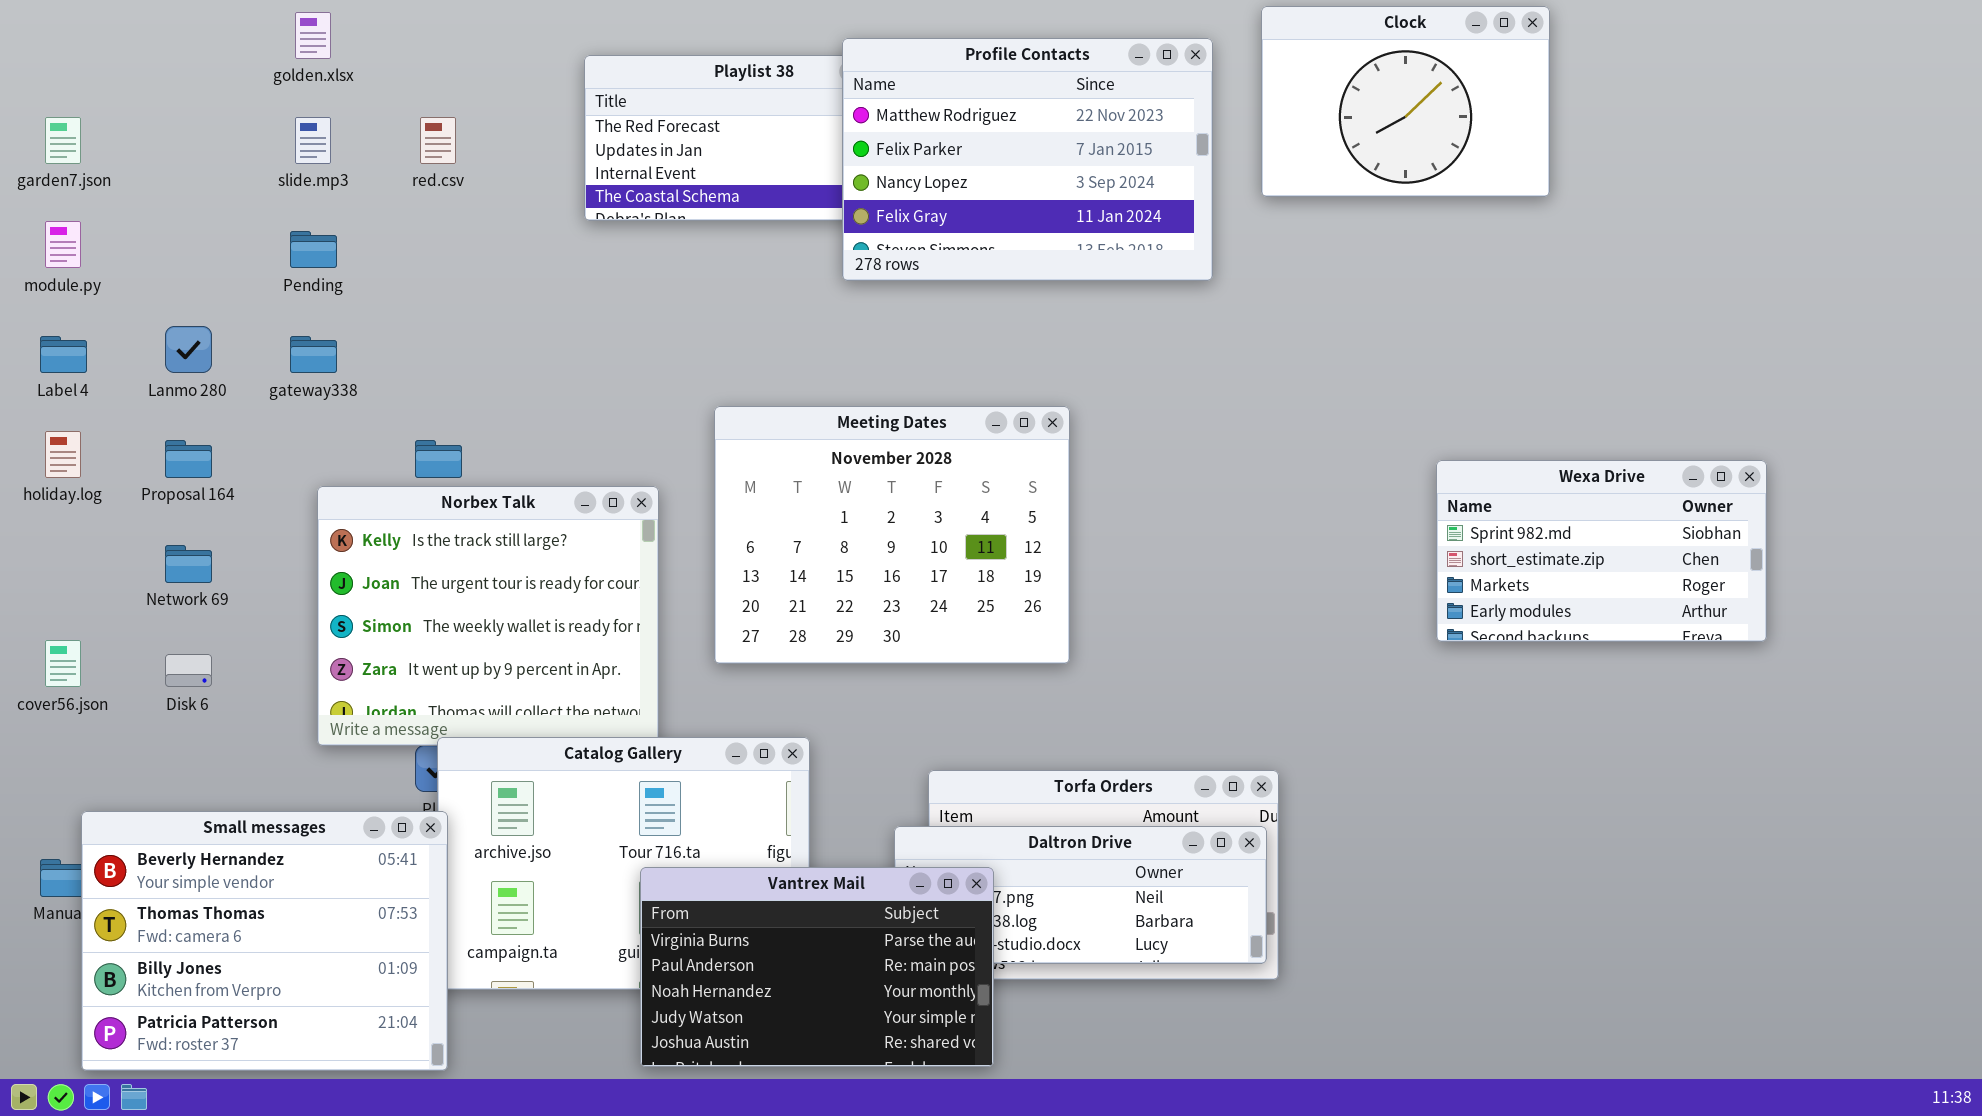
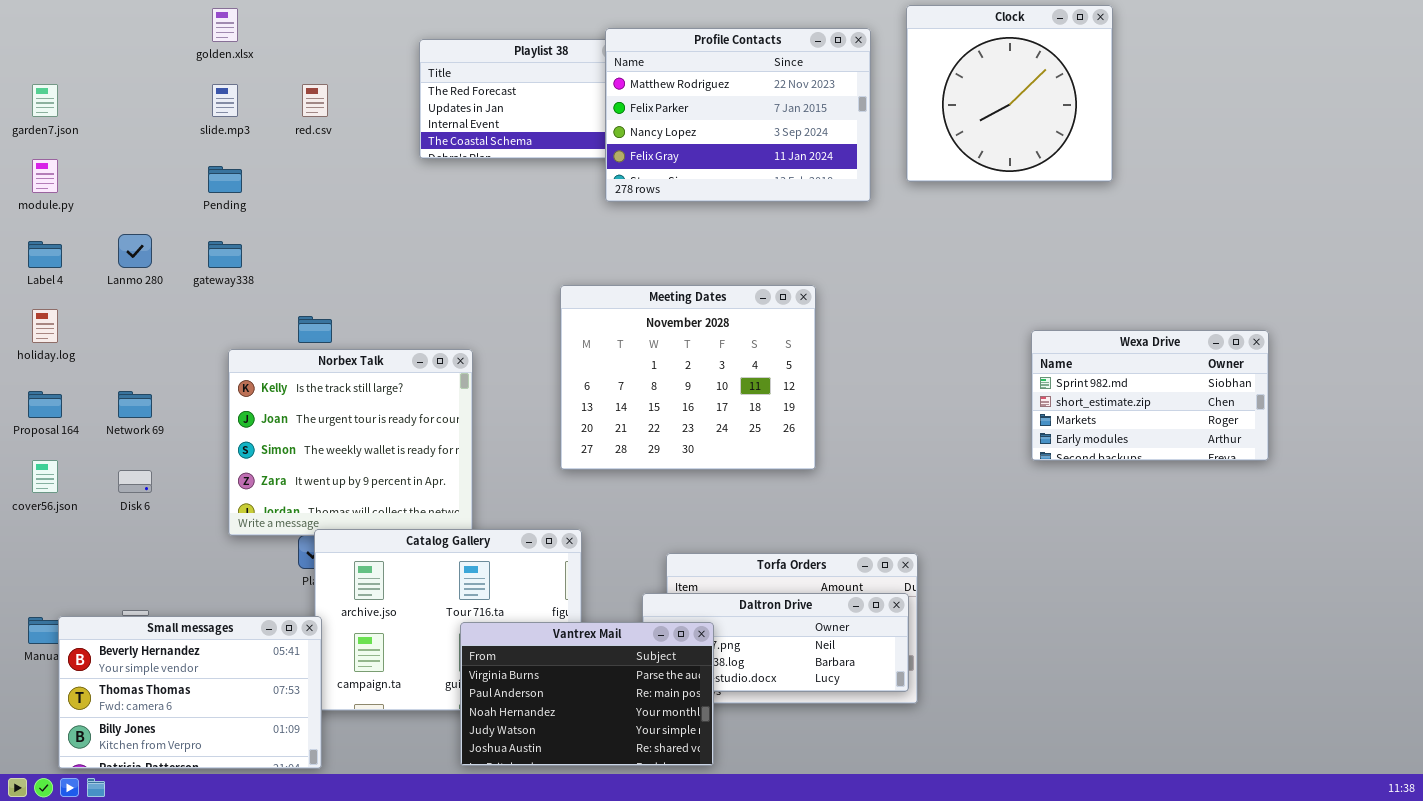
Clock: [1261,6,1550,197] -> [906,5,1113,182], resized
Meeting Dates: [714,406,1070,664] -> [560,285,816,470], moved
Proposal 164: [165,440,212,478] -> [28,391,62,418], moved
Small messages: [81,811,448,1071] -> [58,616,322,769], resized

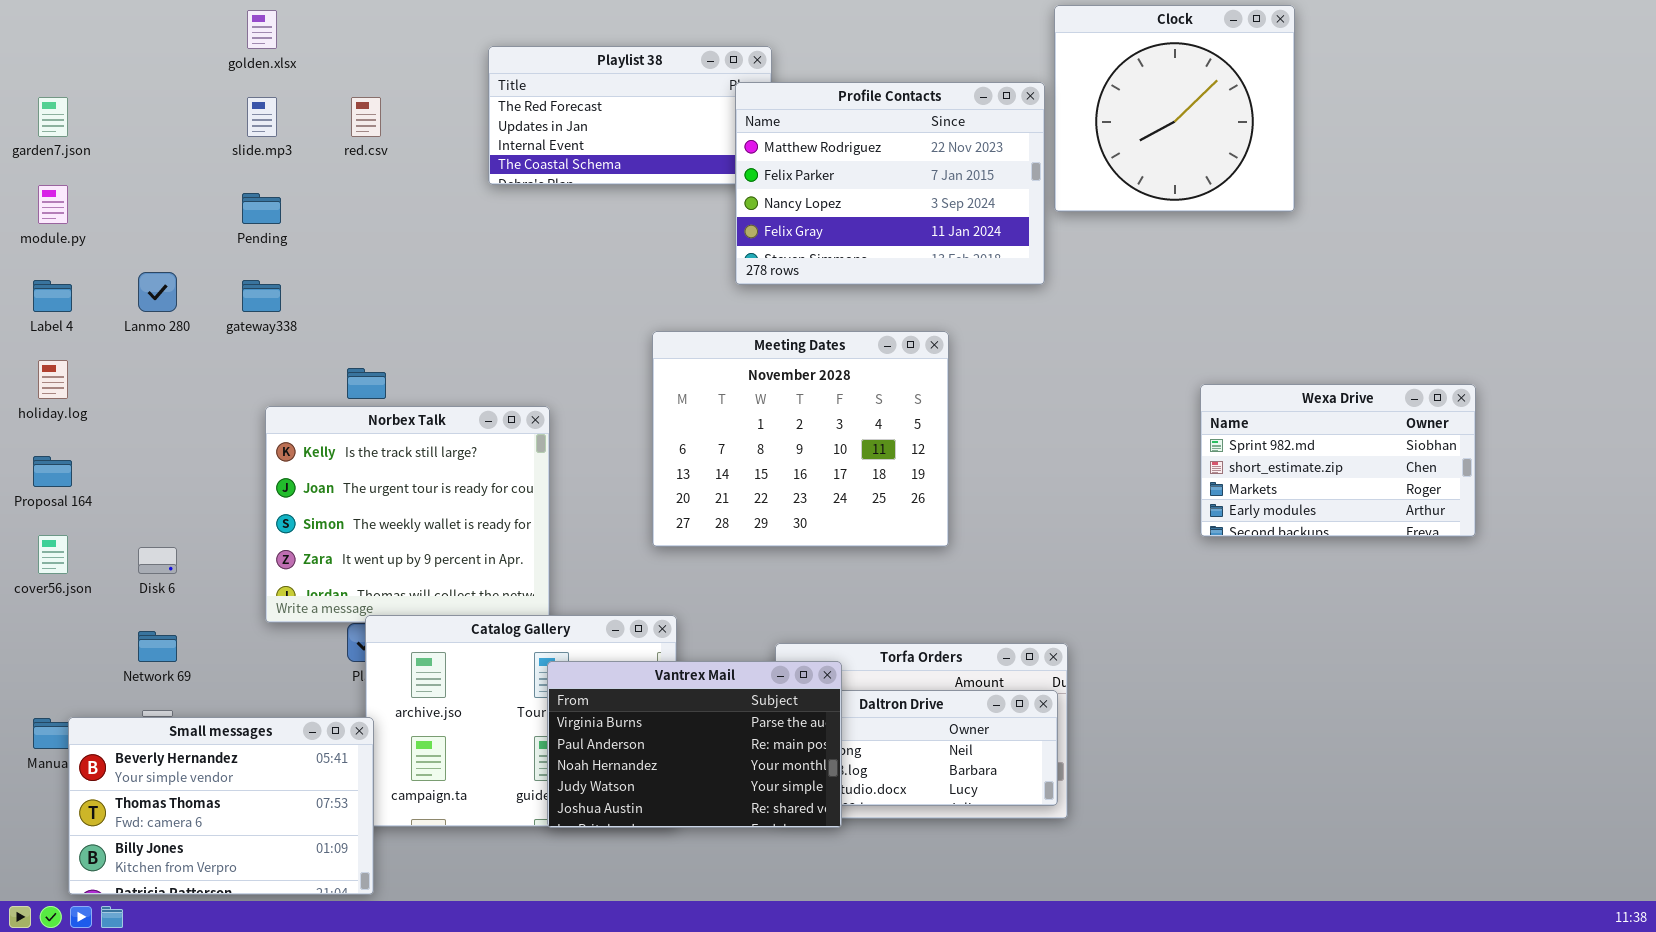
Profile Contacts: [605,28,871,202] -> [735,82,1045,285], moved
Network 69: [118,391,152,418] -> [138,631,177,662], moved
Vantrex Mail: [460,622,714,766] -> [547,661,842,828], moved

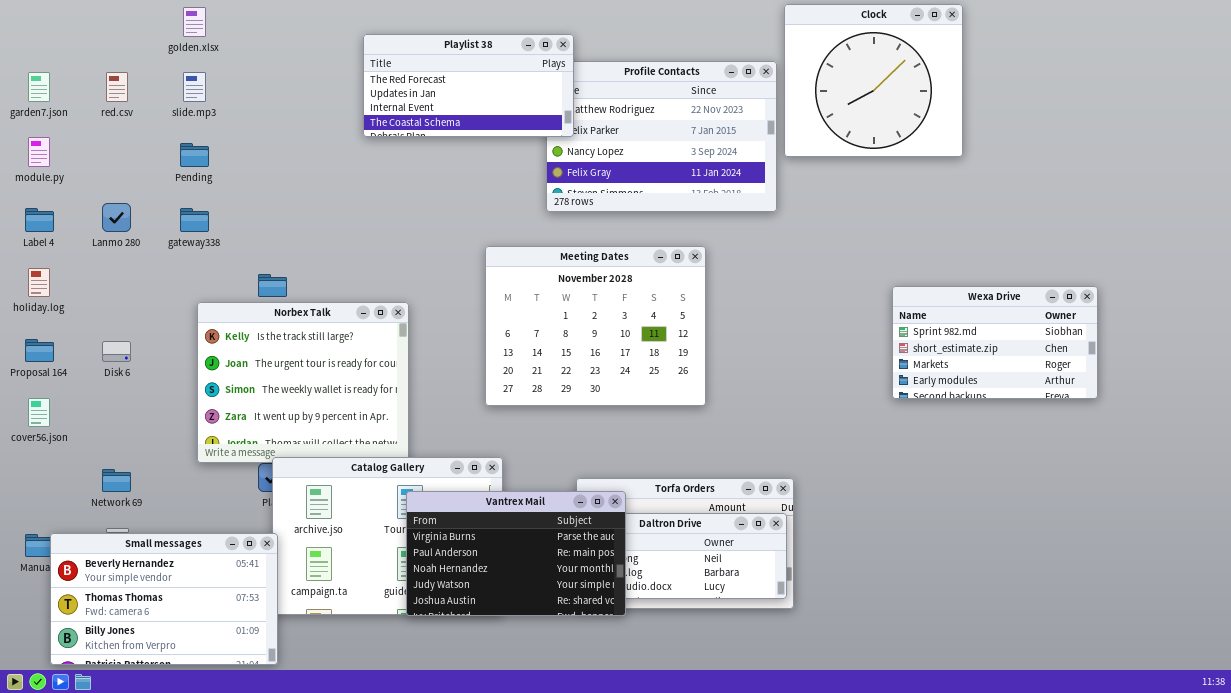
Playlist 38: [488,46,772,185] -> [363,34,574,137], raised
red.csv: [351,97,381,137] -> [106,72,128,102], moved
Disk 6: [138,547,177,574] -> [102,341,131,362], moved

